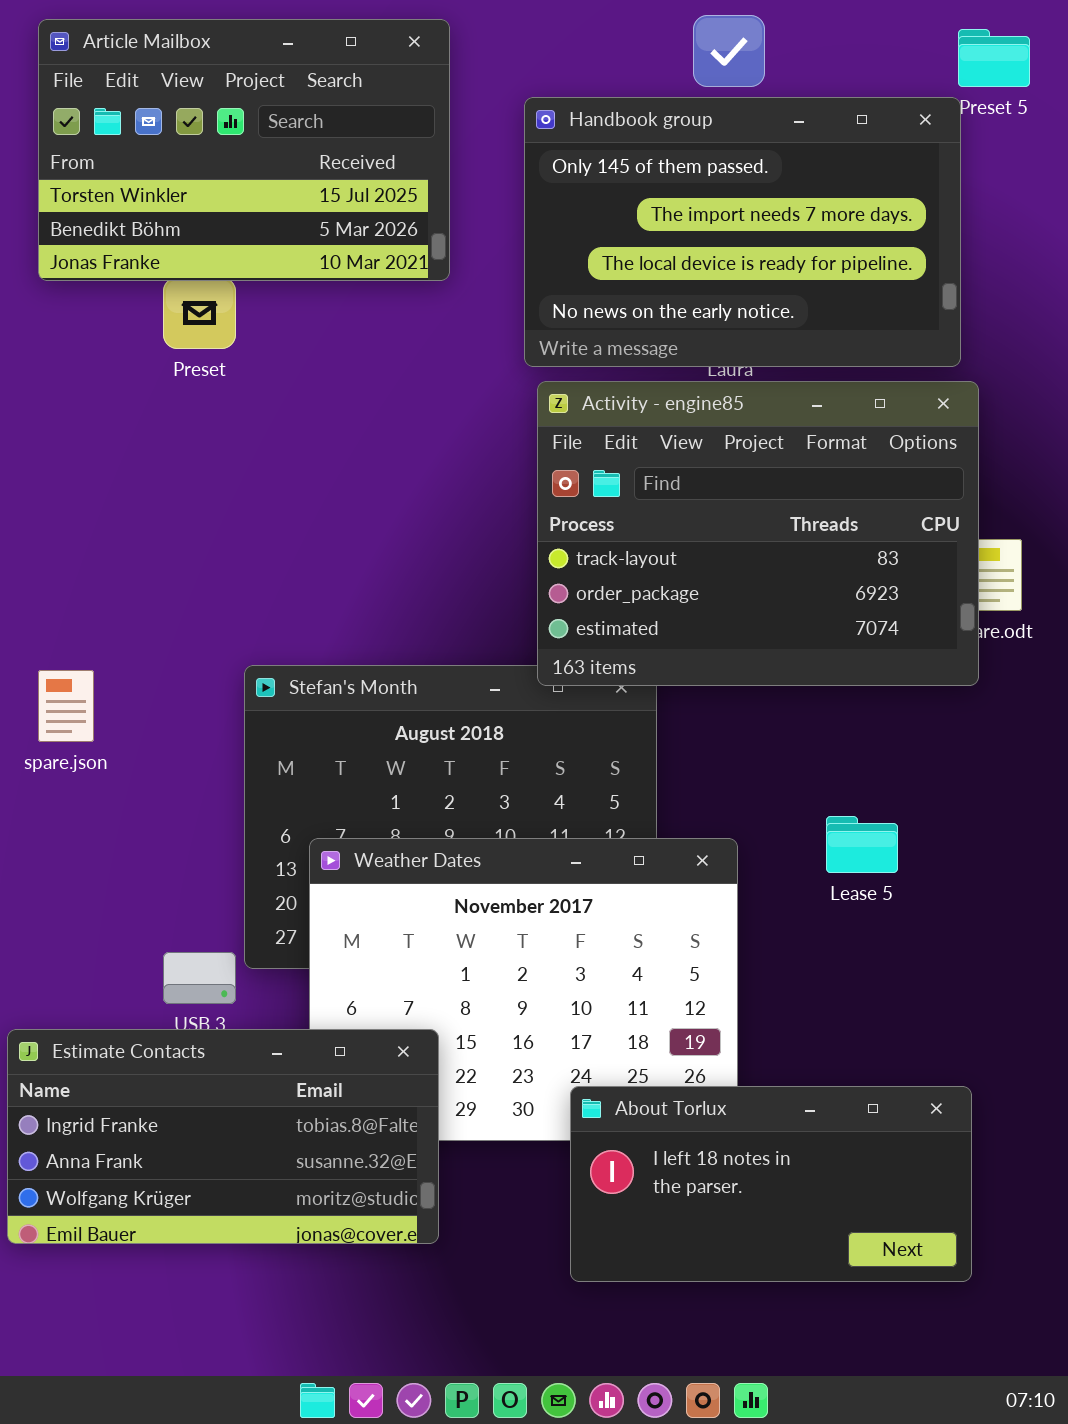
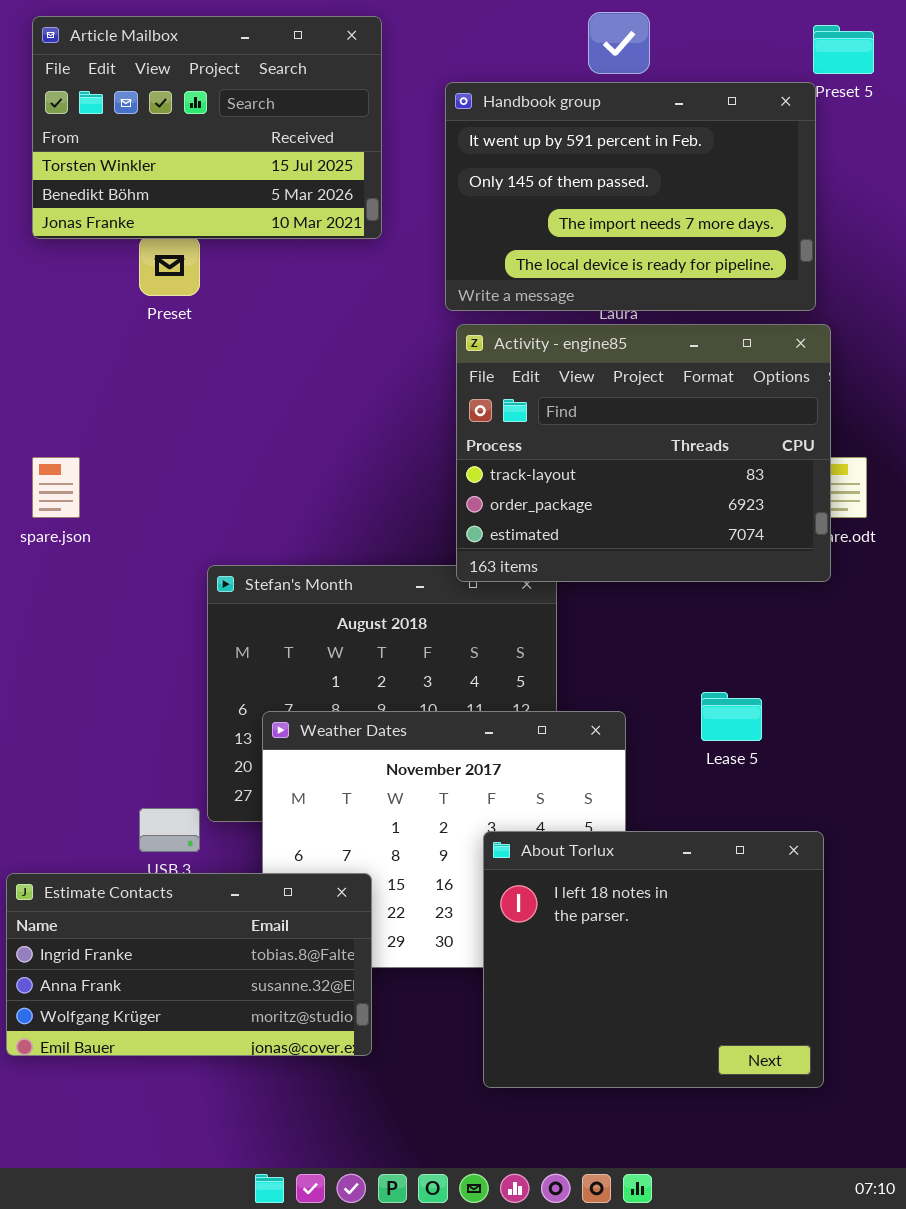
Handbook group: [524,97,961,367] -> [445,82,816,311], scrolled up 1 row
spare.json: [38,670,94,742] -> [32,457,80,518], moved
About Torlux: [570,1086,972,1282] -> [483,831,824,1088], resized

